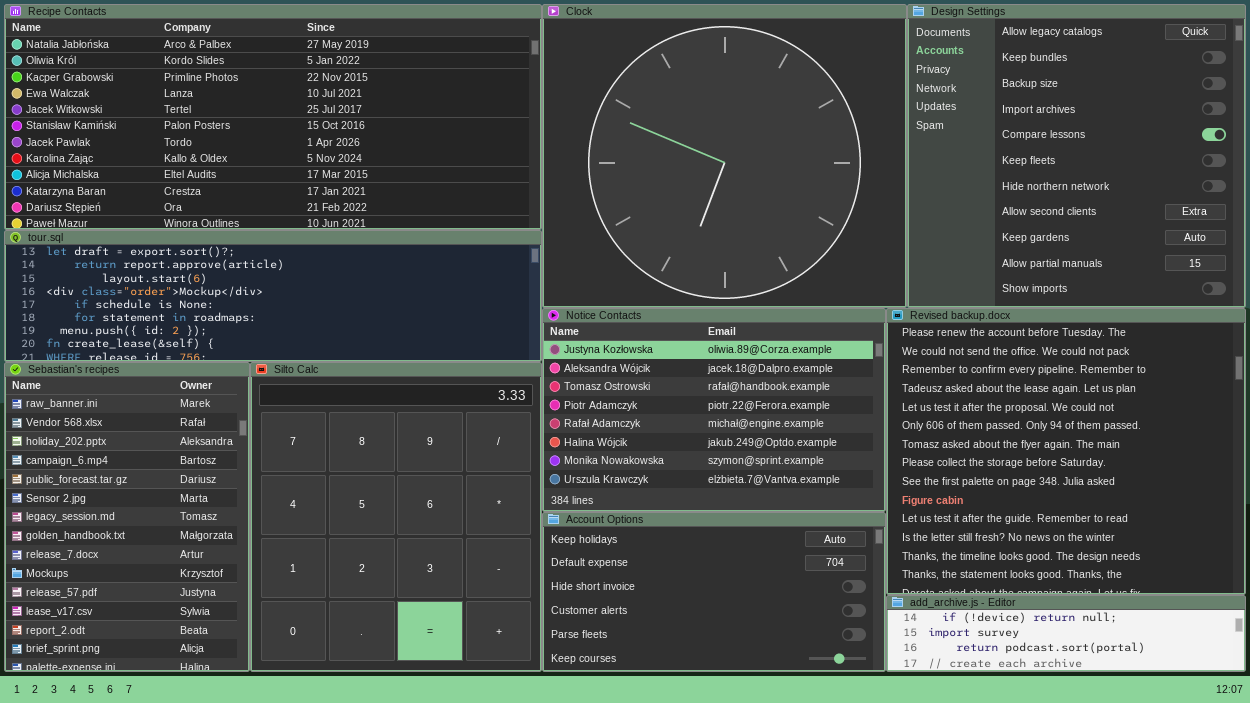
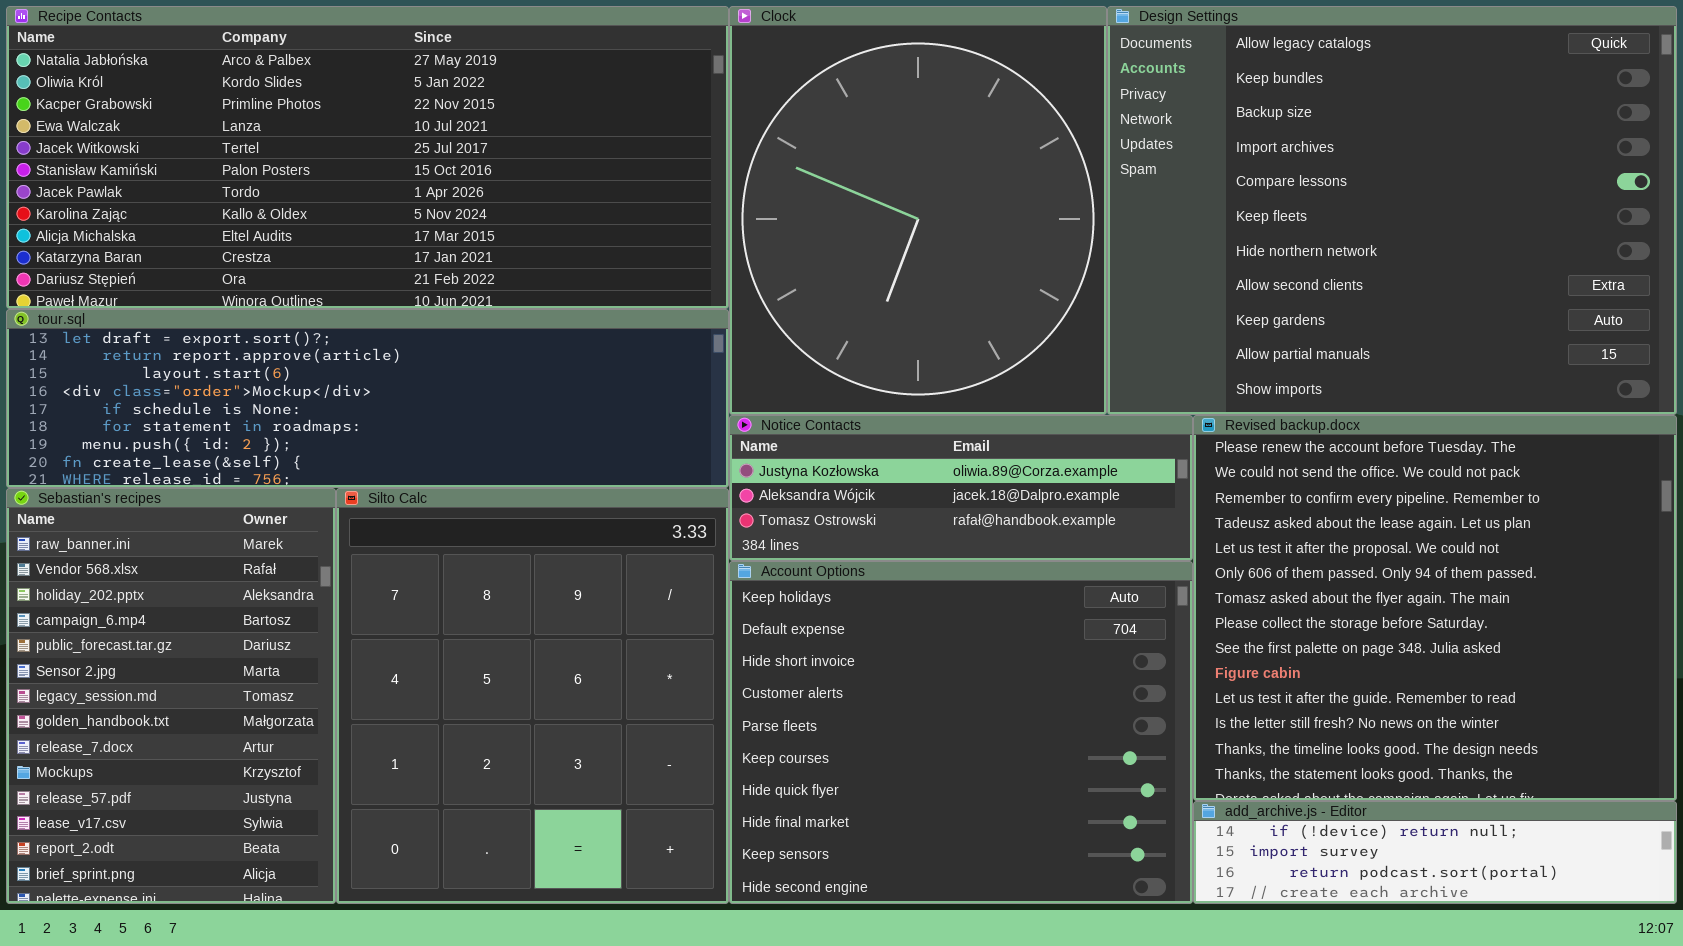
Clock: [542,4,907,308] -> [729,6,1107,415], resized
Design Settings: [907,4,1246,308] -> [1107,6,1677,415], resized
Notice Contacts: [542,308,886,512] -> [729,415,1193,561], resized
Account Options: [542,512,886,672] -> [729,561,1193,904], resized

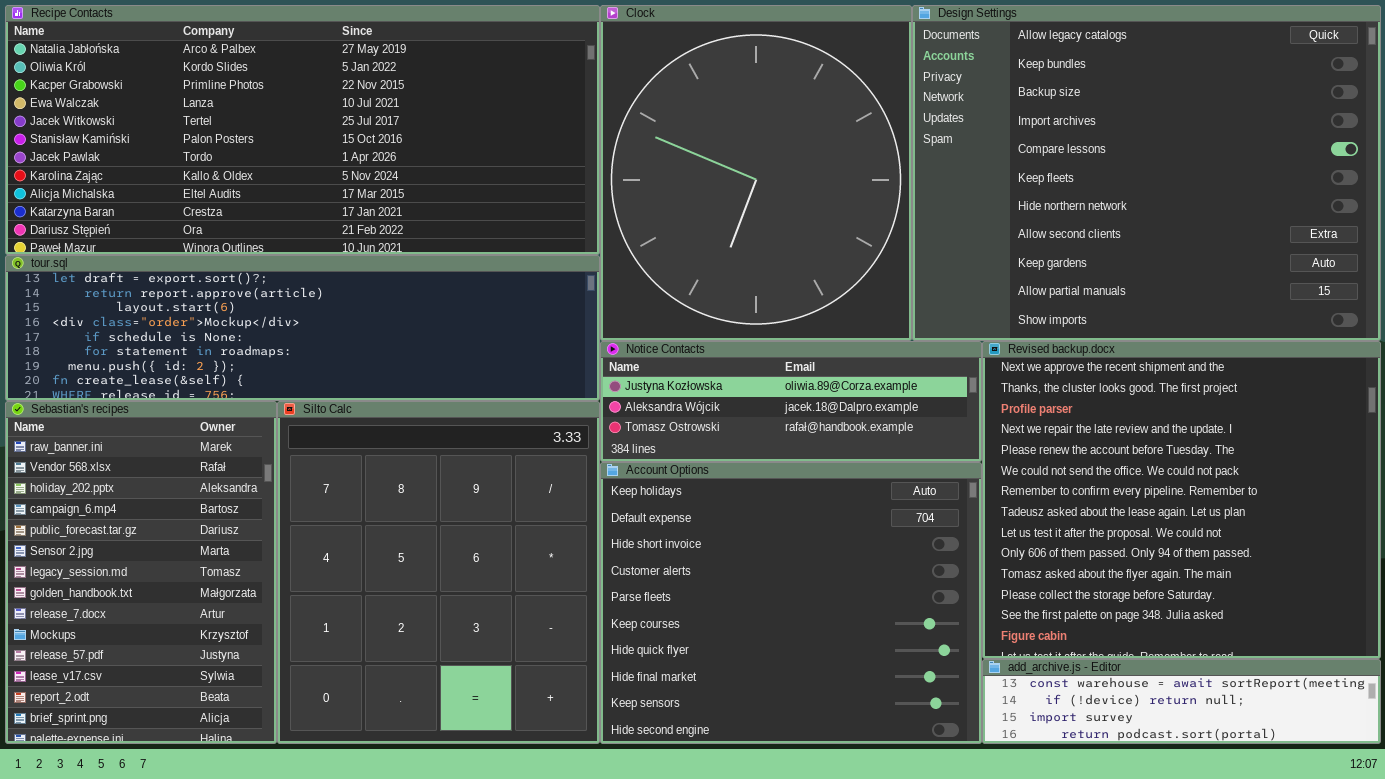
Revised backup.docx: [1193,415,1677,801] -> [982,341,1381,659], scrolled up 4 rows
add_archive.js - Editor: [1193,801,1677,904] -> [982,659,1381,744], scrolled up 1 row

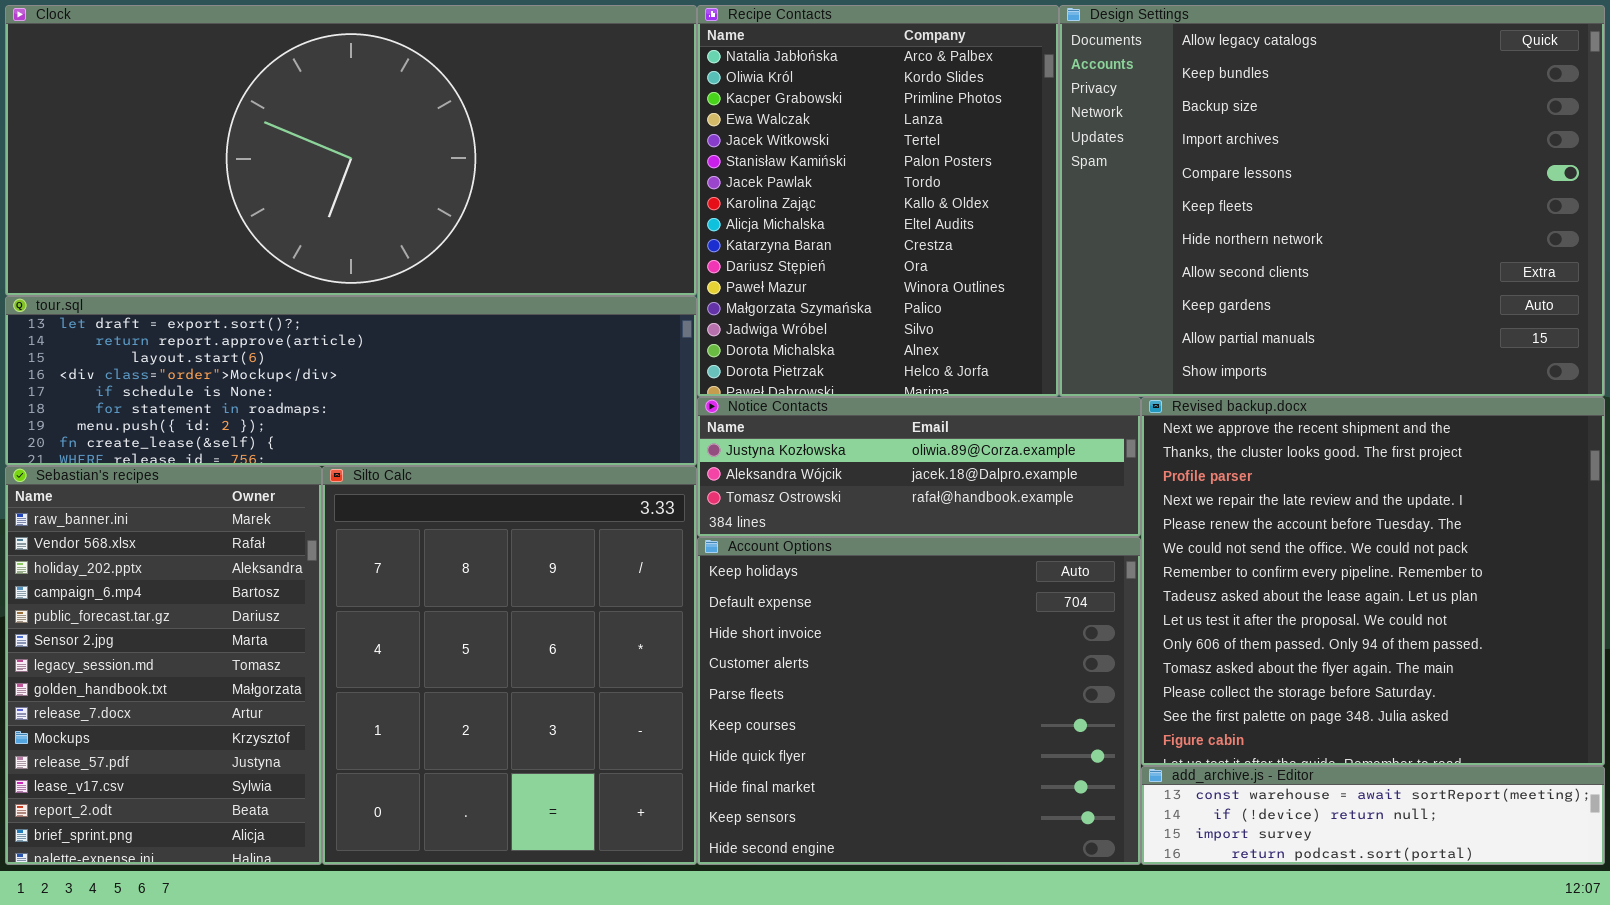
Recipe Contacts: [5,5,600,255] -> [697,5,1059,397], moved, resized
Clock: [600,5,912,341] -> [5,5,697,296], moved, resized

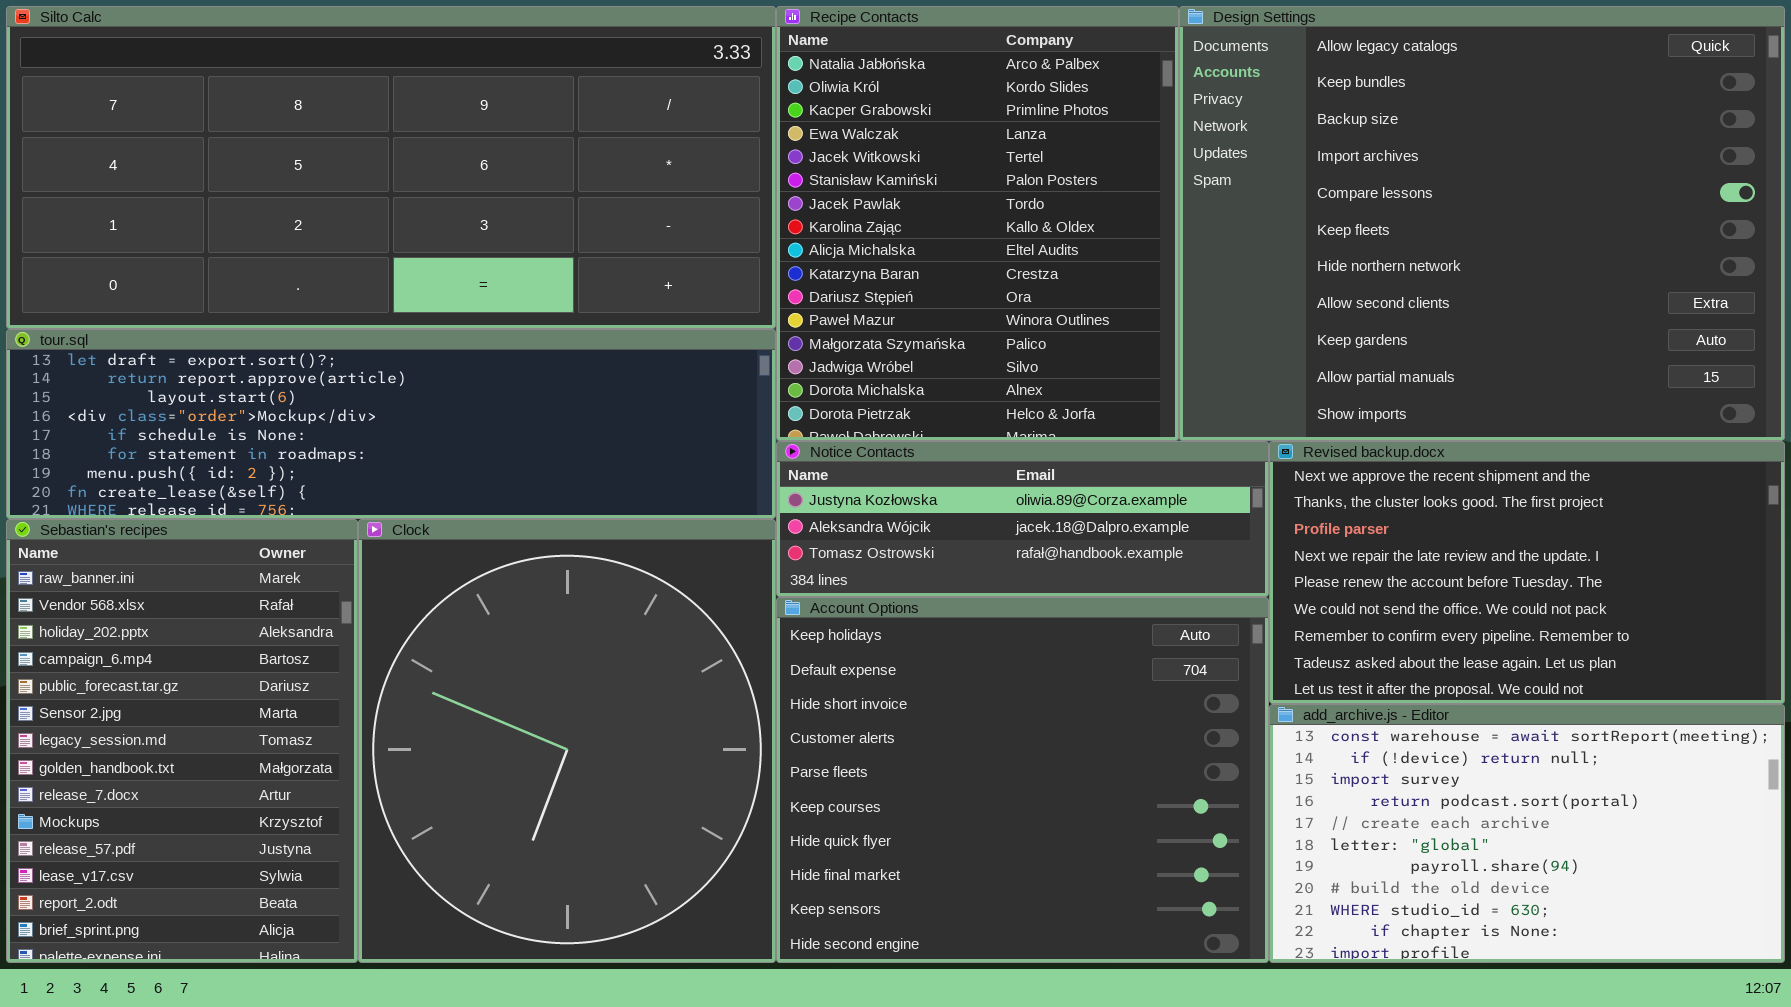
Clock: [5,5,697,296] -> [358,519,776,963], moved, resized
Revised backup.docx: [1141,397,1605,766] -> [1269,441,1785,704], resized
Silto Calc: [322,466,697,865] -> [6,6,776,329], moved, resized
add_archive.js - Editor: [1141,766,1605,865] -> [1269,704,1785,963], resized

